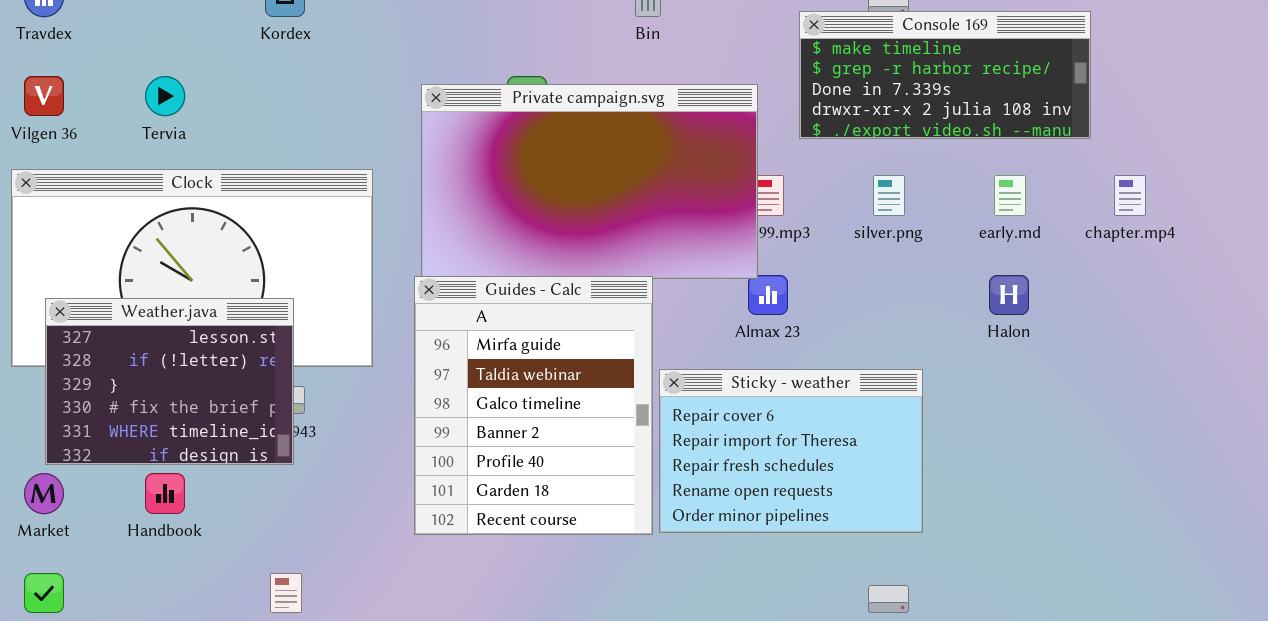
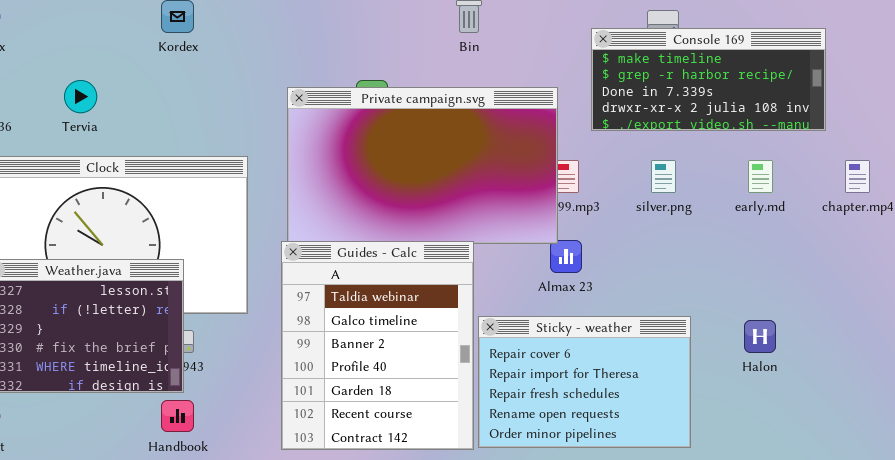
Halon: [989,275,1029,315] -> [744,320,776,353], moved
Guides - Calc: [414,276,653,535] -> [281,241,474,450], scrolled down 1 row
Handbook: [145,473,185,514] -> [161,400,194,432], moved

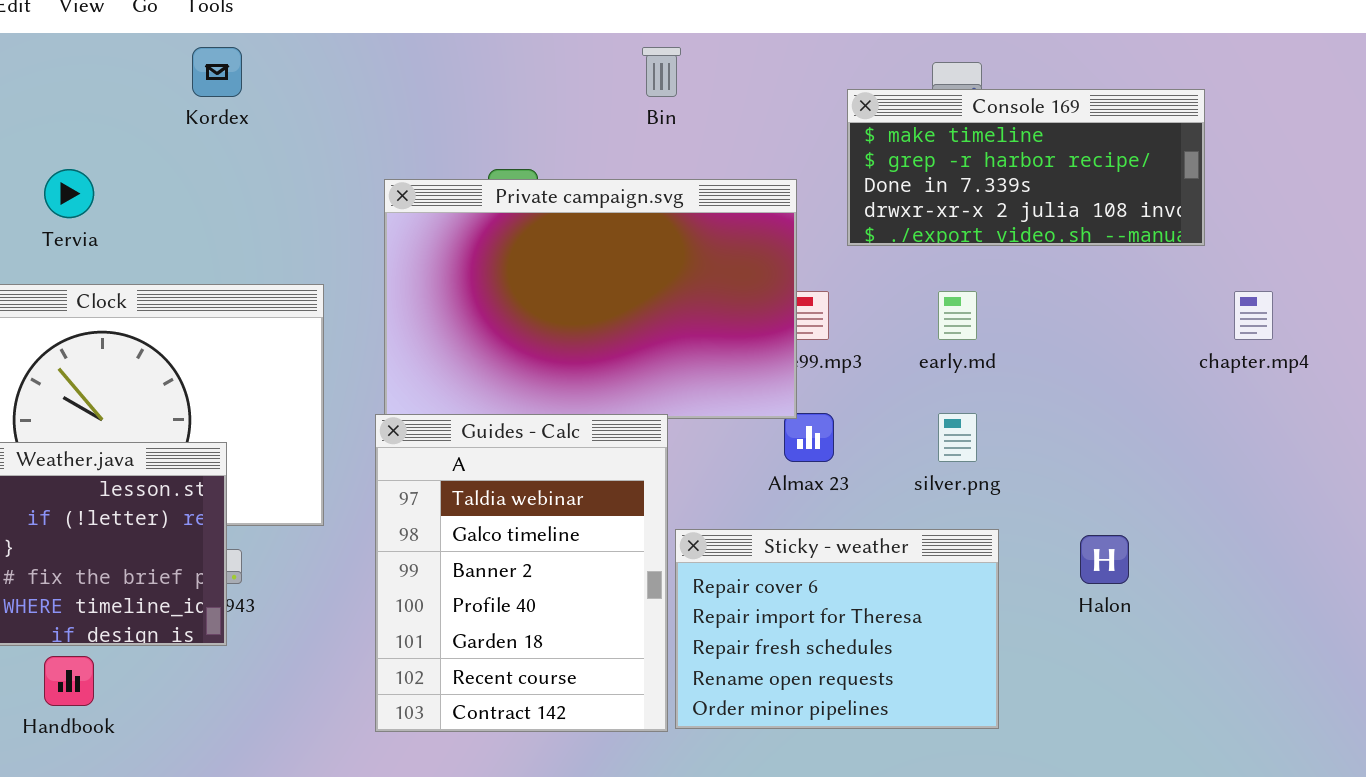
silver.png: [651,160,676,193] -> [938,413,977,462], moved
early.md: [748,160,773,193] -> [938,291,977,340], moved
Handbook: [161,400,194,432] -> [44,656,94,706], moved

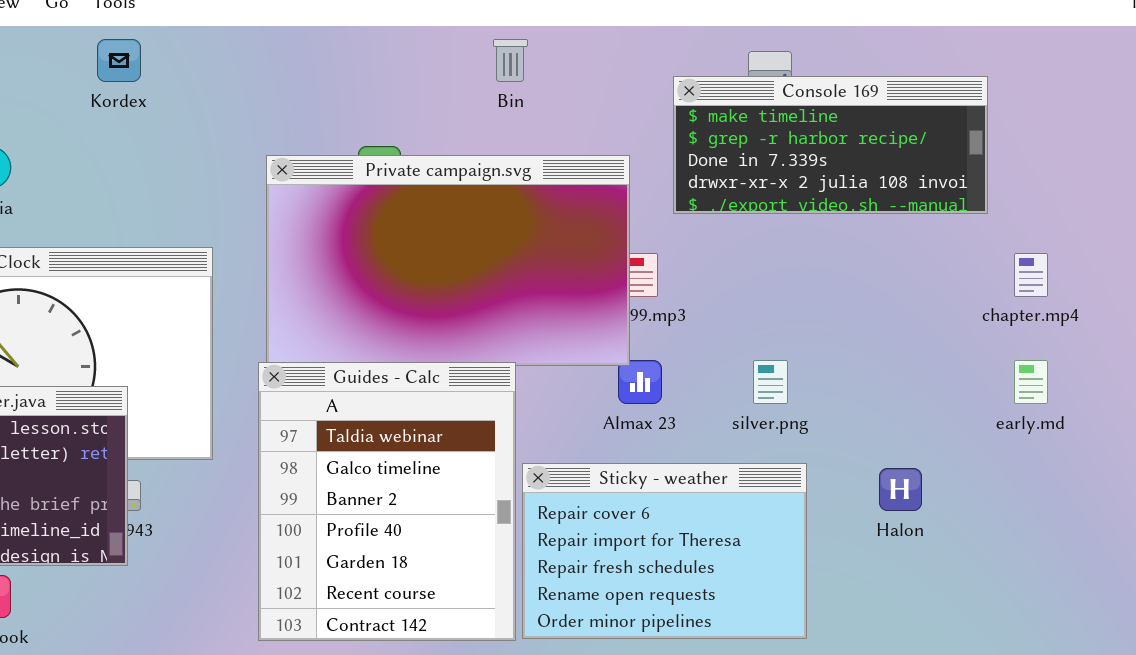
early.md: [938,291,977,340] -> [1014,360,1048,404], moved

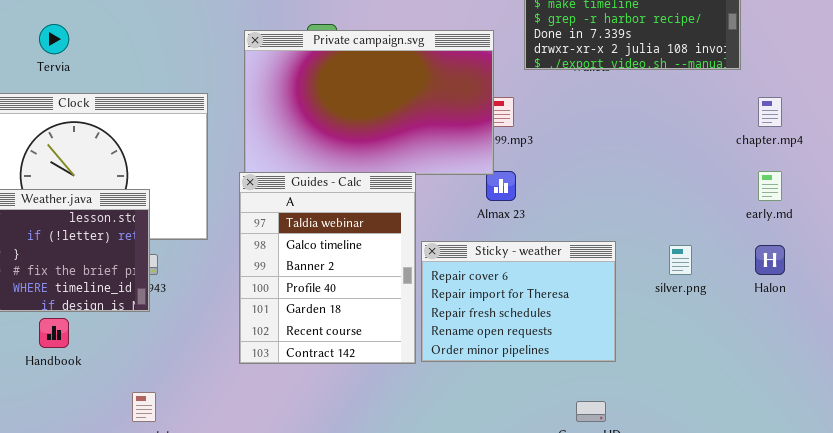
silver.png: [753,360,788,404] -> [669,245,692,275], moved
Halon: [879,468,922,511] -> [755,245,785,275], moved

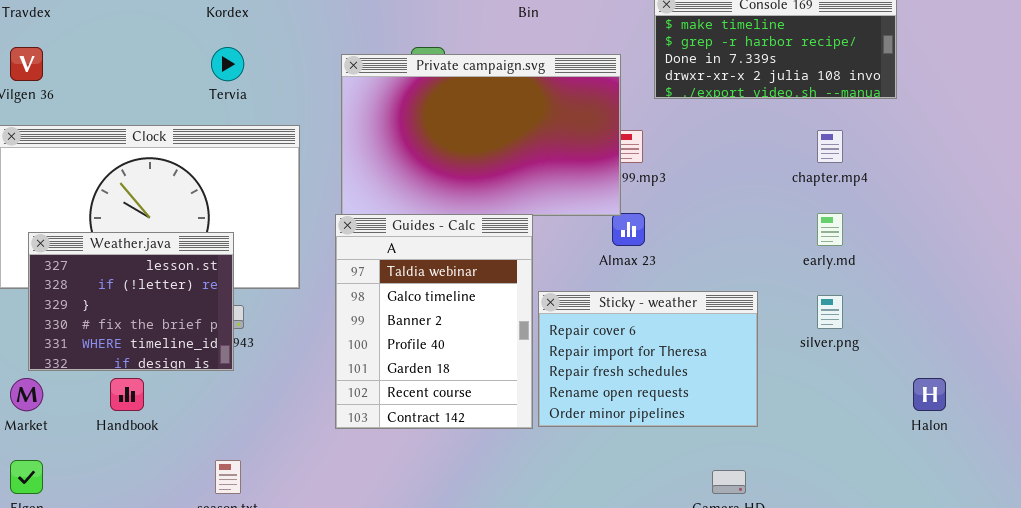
Tervia: [39,24,69,54] -> [211,47,244,81], moved
chapter.mp4: [758,97,782,127] -> [817,130,843,163], moved
early.md: [758,171,782,201] -> [817,213,843,246], moved
Halon: [755,245,785,275] -> [913,378,946,411], moved

